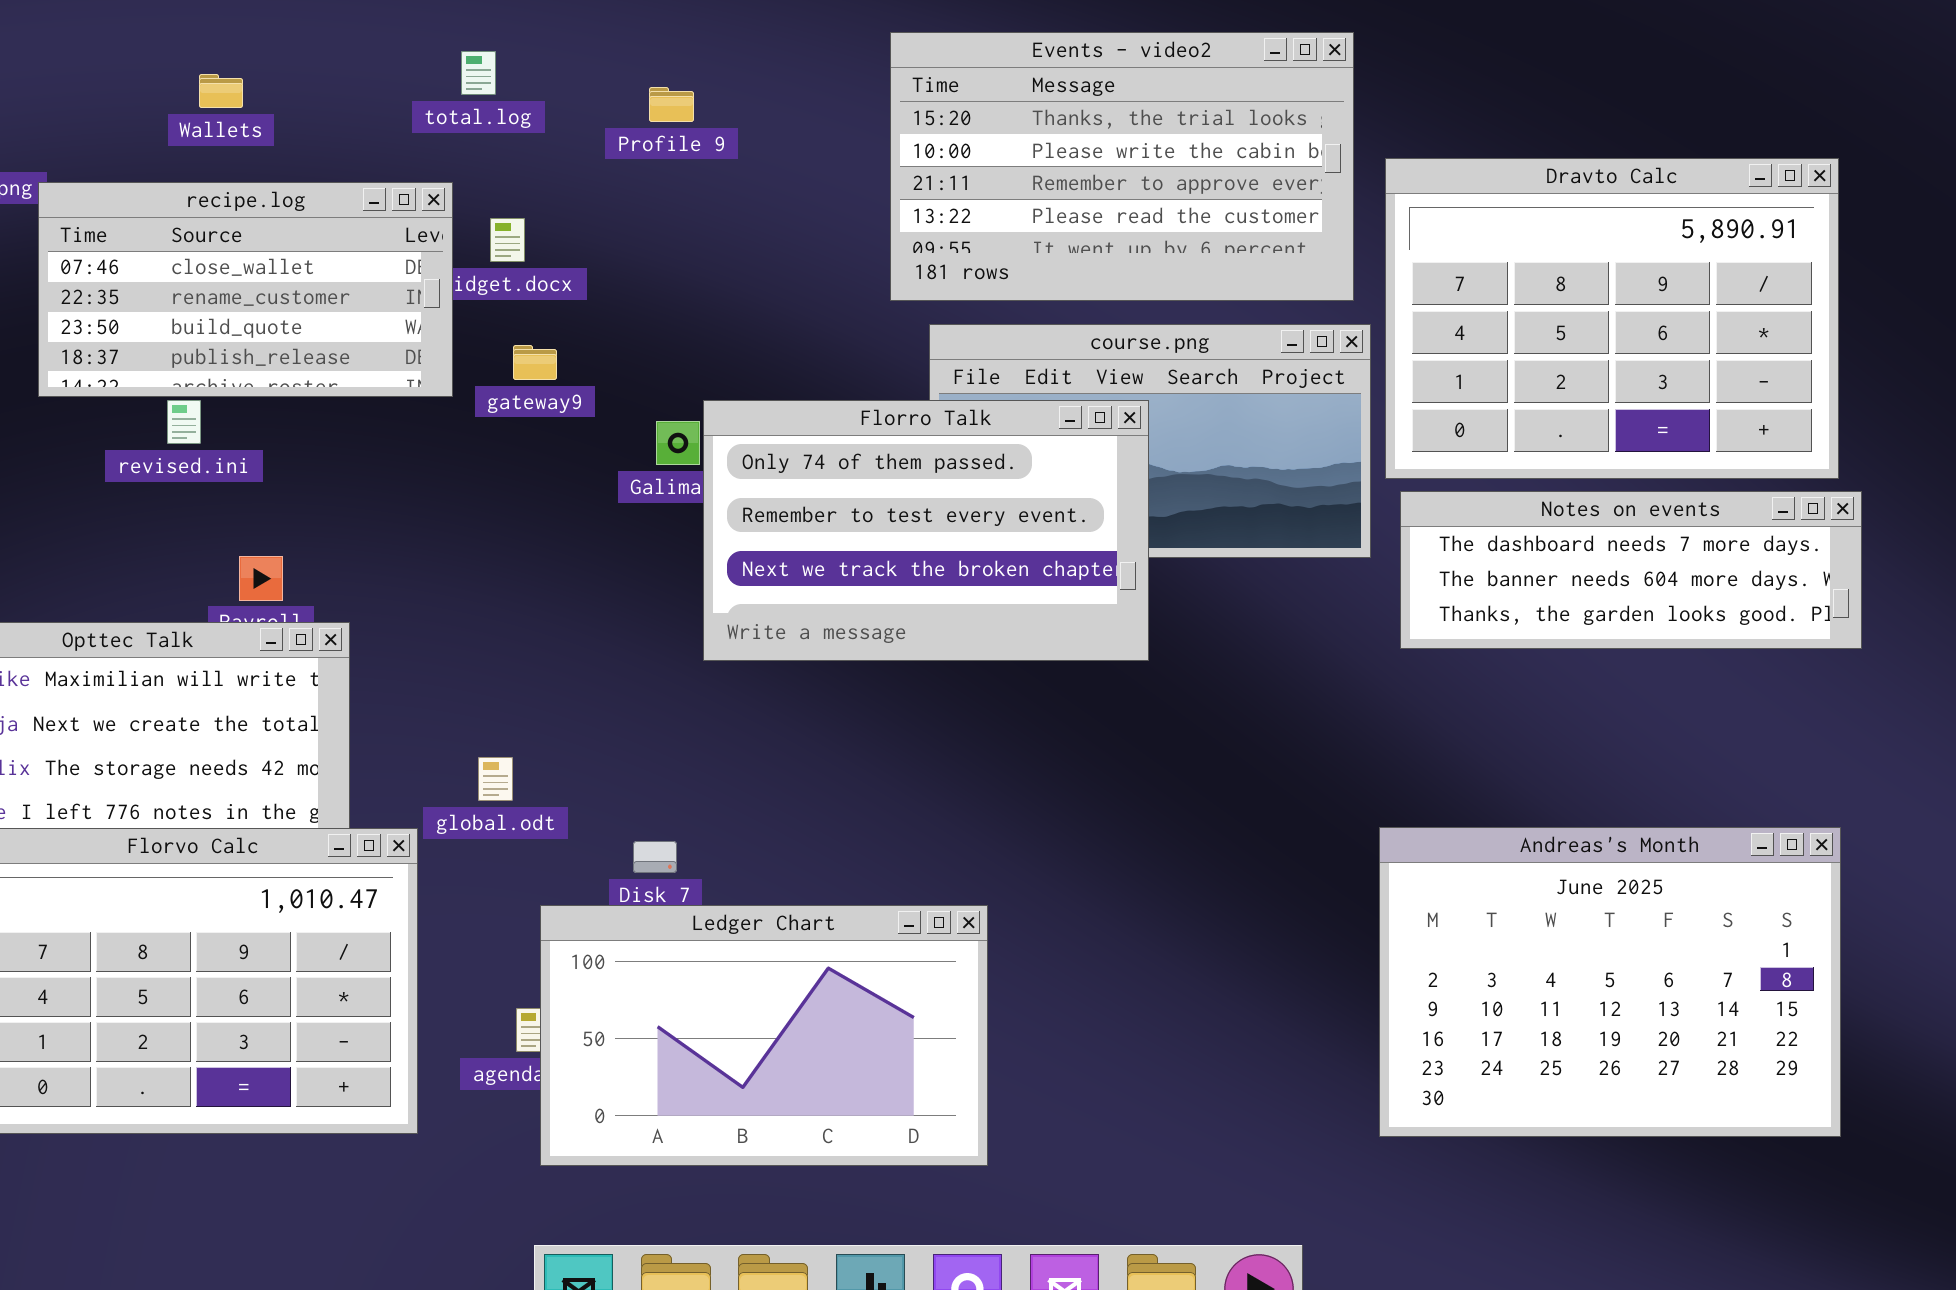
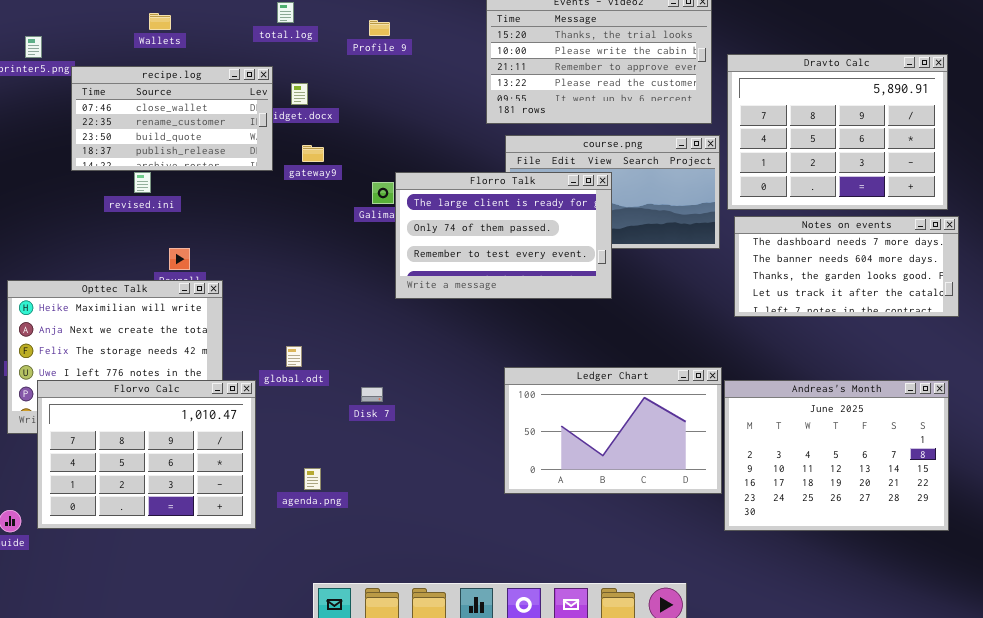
Florro Talk: [703,400,1149,661] -> [395,172,612,299], scrolled up 1 row
Notes on events: [1400,491,1862,649] -> [734,216,959,317], resized
Ledger Chart: [540,905,988,1166] -> [504,367,722,494], moved

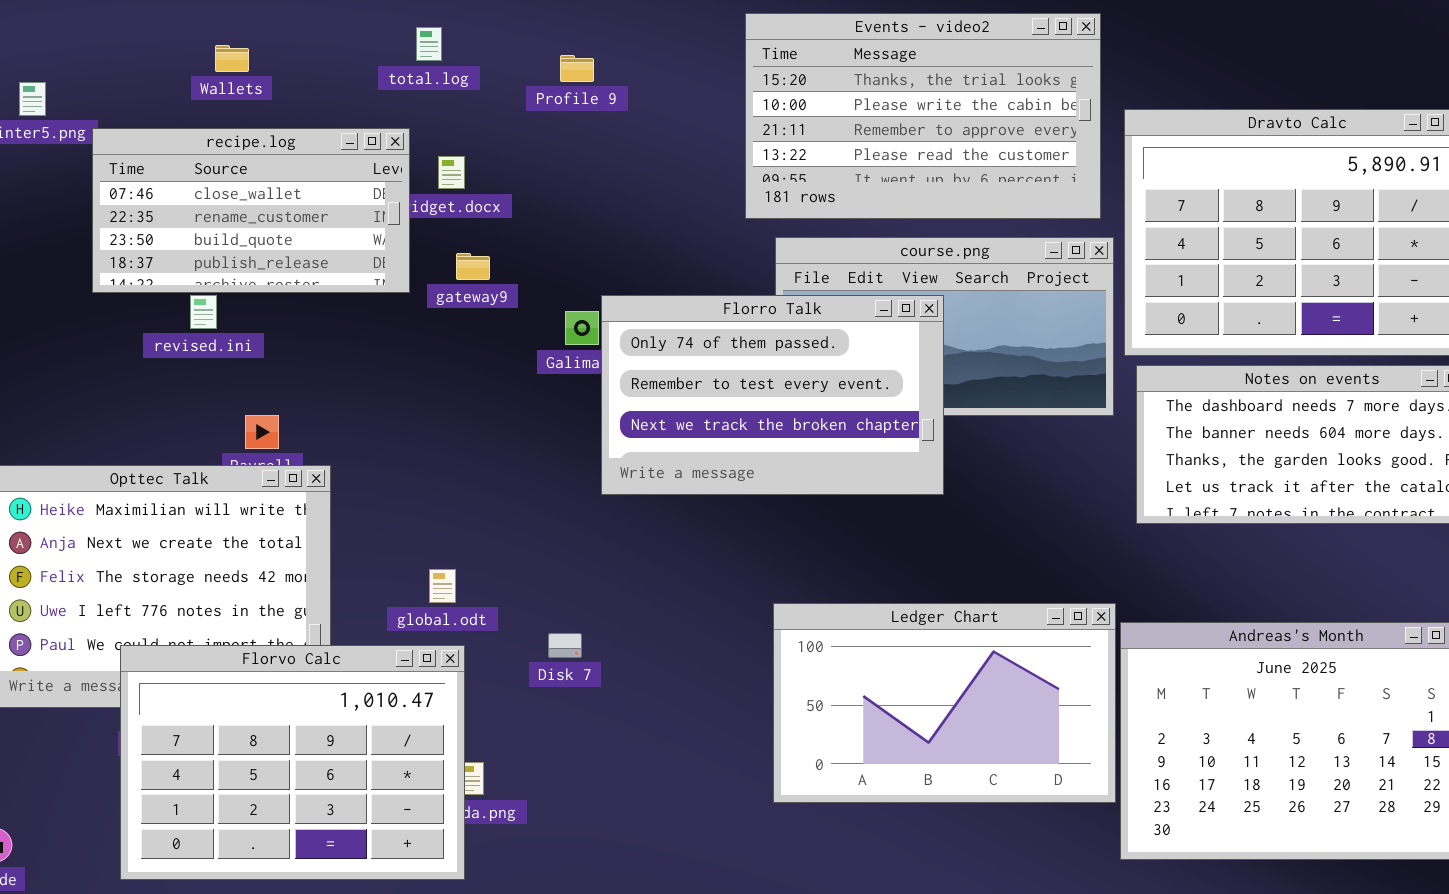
Florro Talk: [395,172,612,299] -> [601,295,944,495], scrolled down 1 row
Florvo Calc: [37,380,256,529] -> [120,645,465,880], moved

